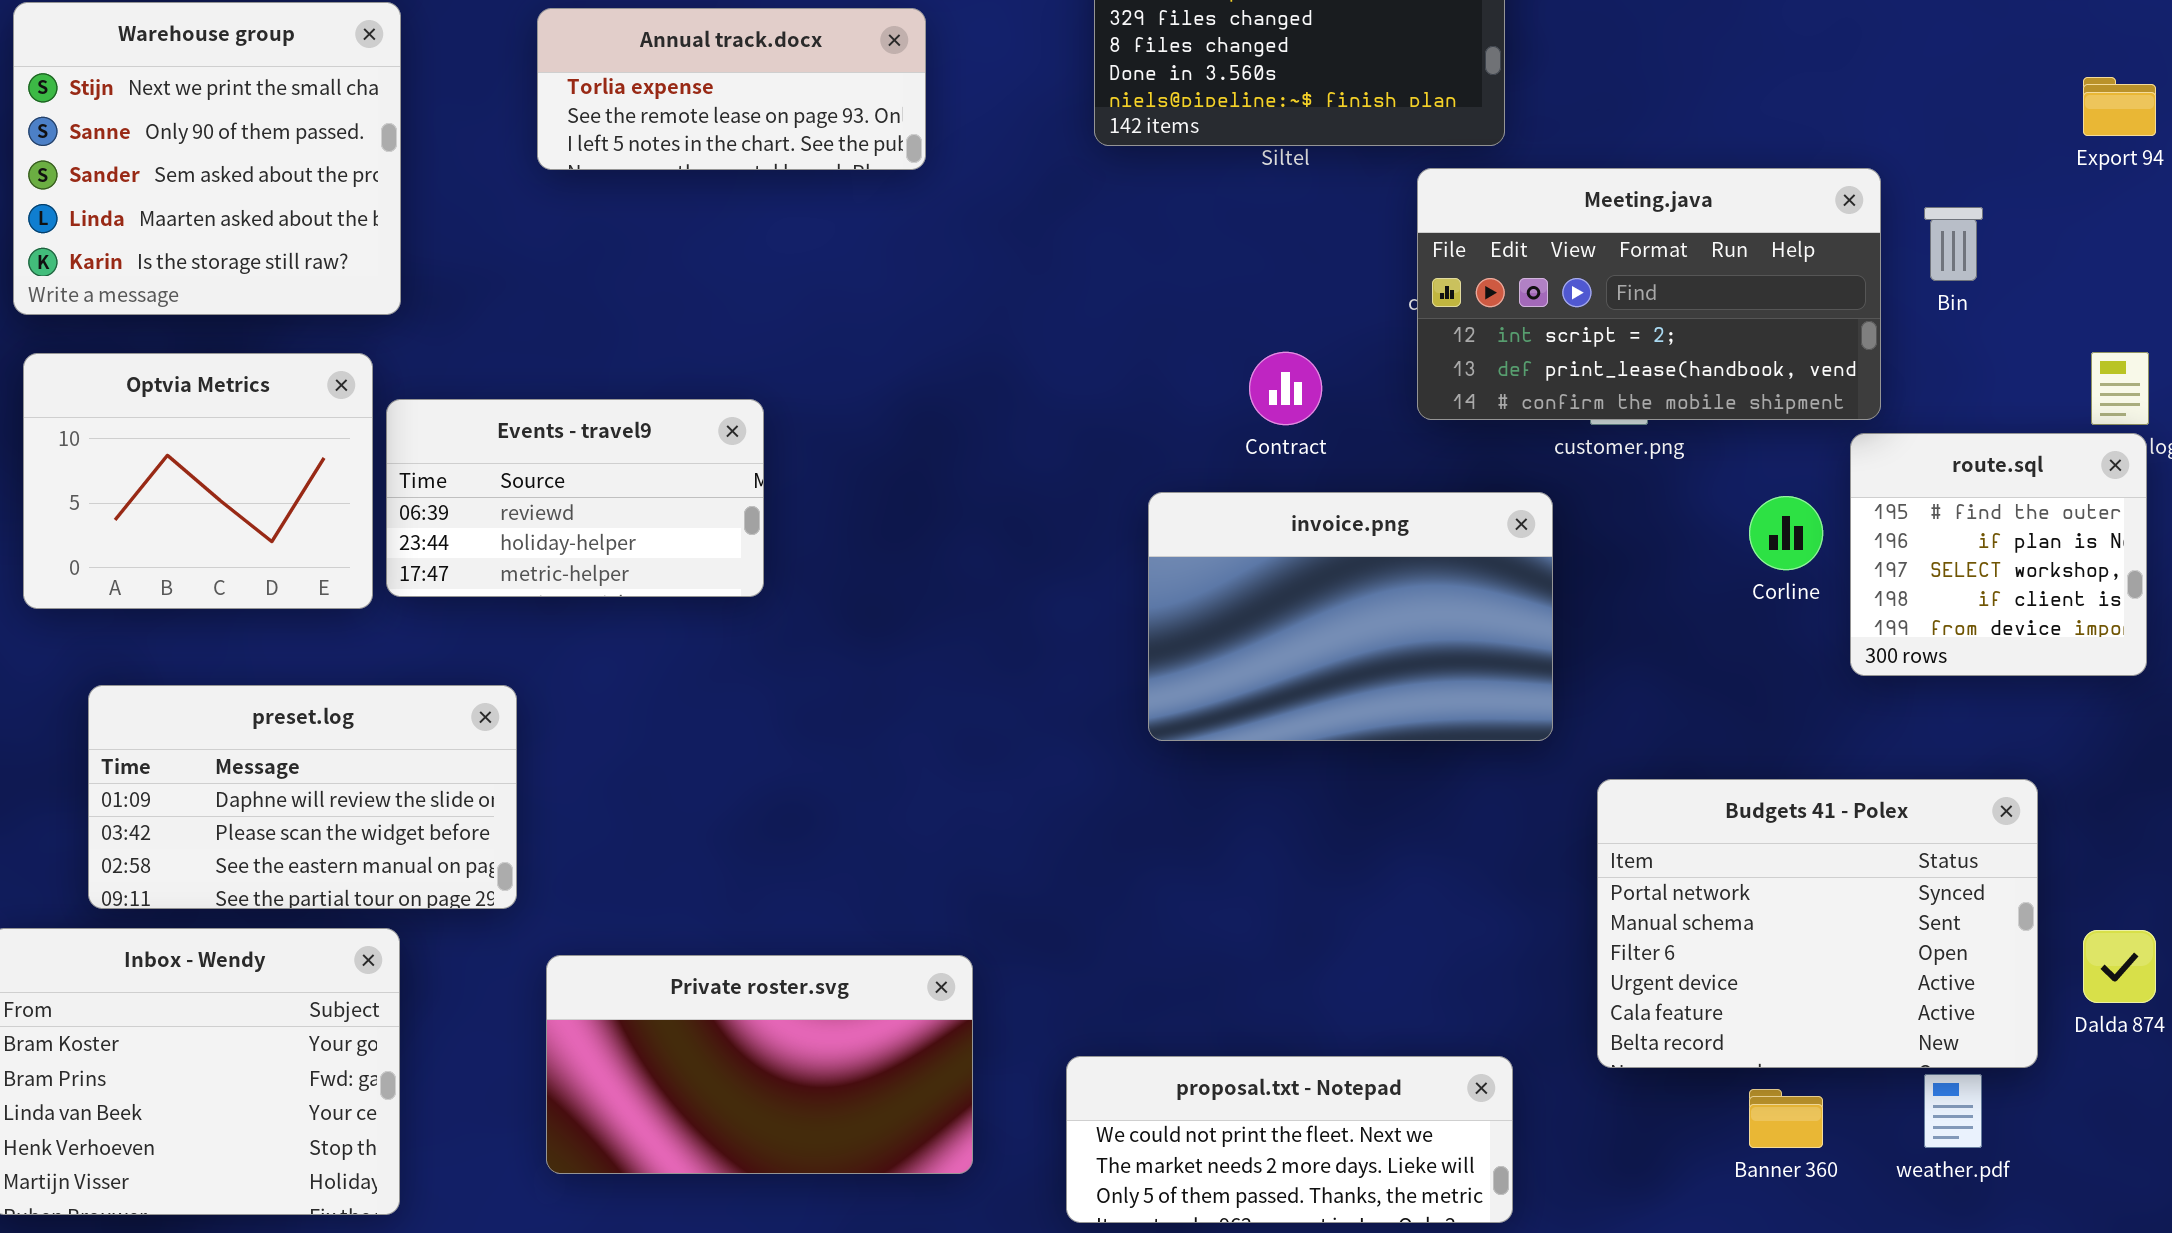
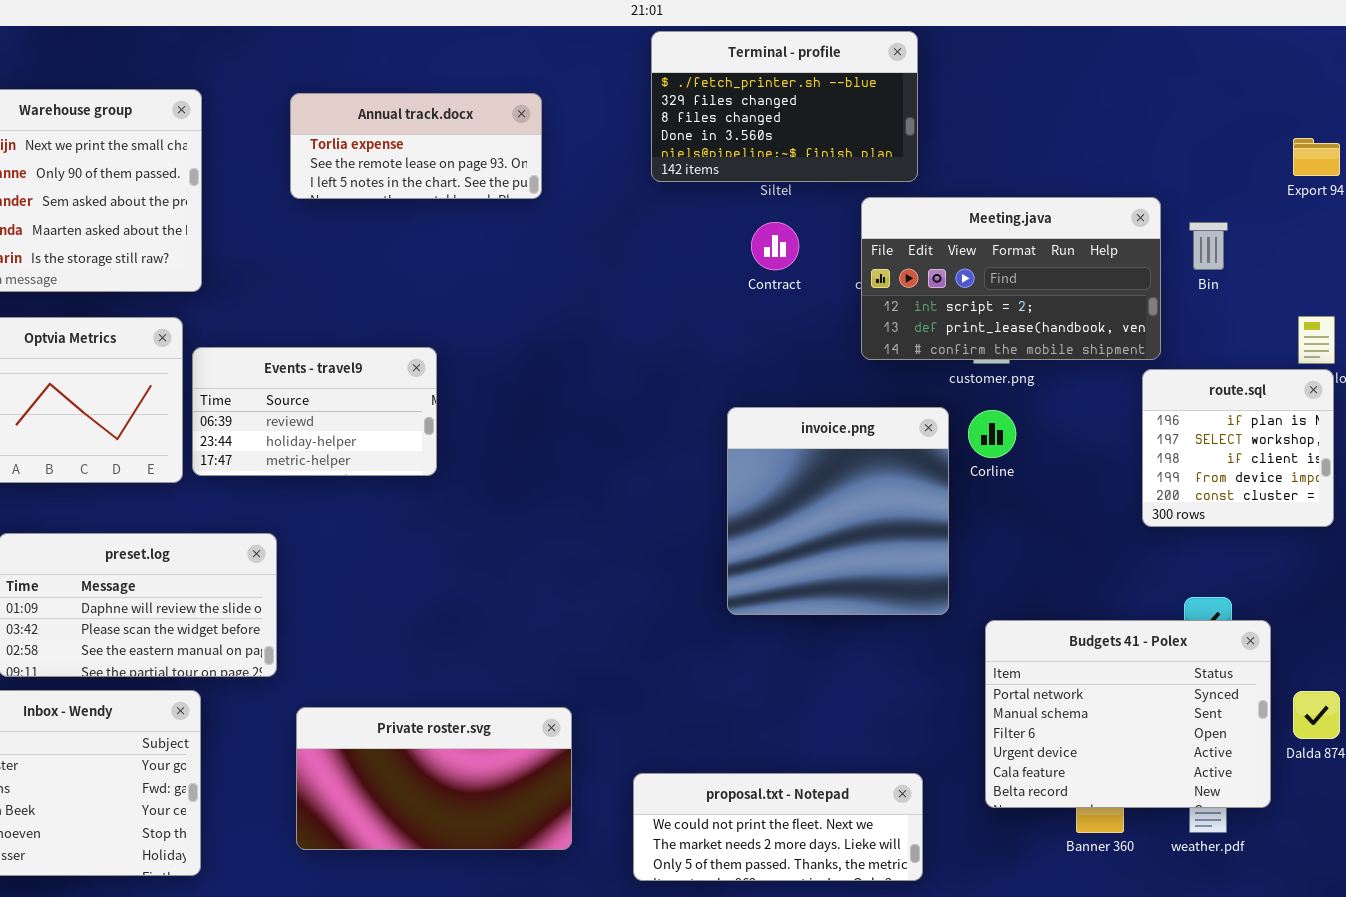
Contract: [1249,352,1322,425] -> [751,222,799,270], moved
route.sql: [1850,433,2147,676] -> [1142,369,1334,527], scrolled down 1 row
invoice.png: [1148,492,1553,741] -> [727,407,949,615], resized
Corline: [1749,496,1823,570] -> [968,410,1016,458], moved
Budgets 41 - Polex: [1597,779,2038,1068] -> [985,620,1271,808], moved

